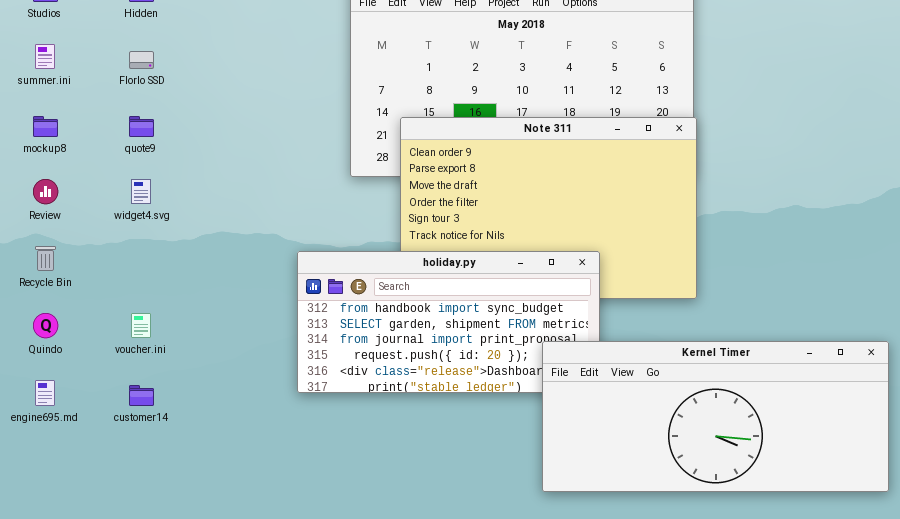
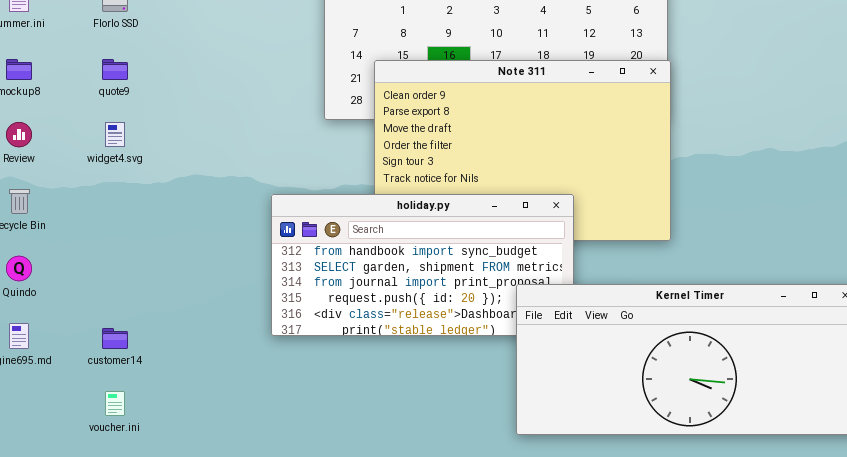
voucher.ini: [131,313,151,338] -> [105,391,125,416], moved

